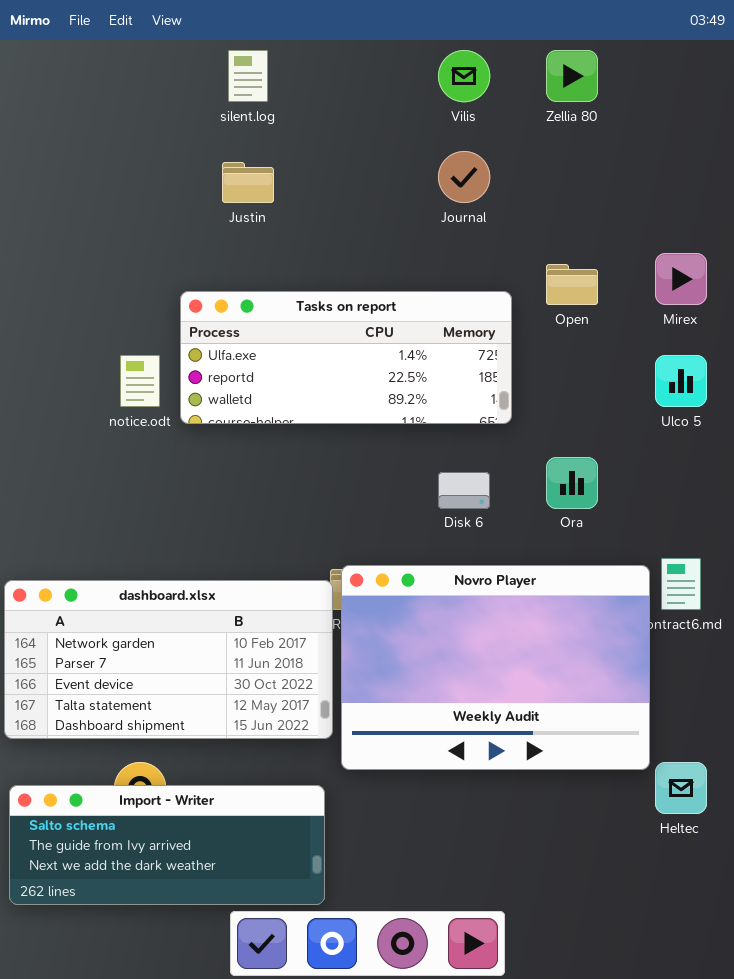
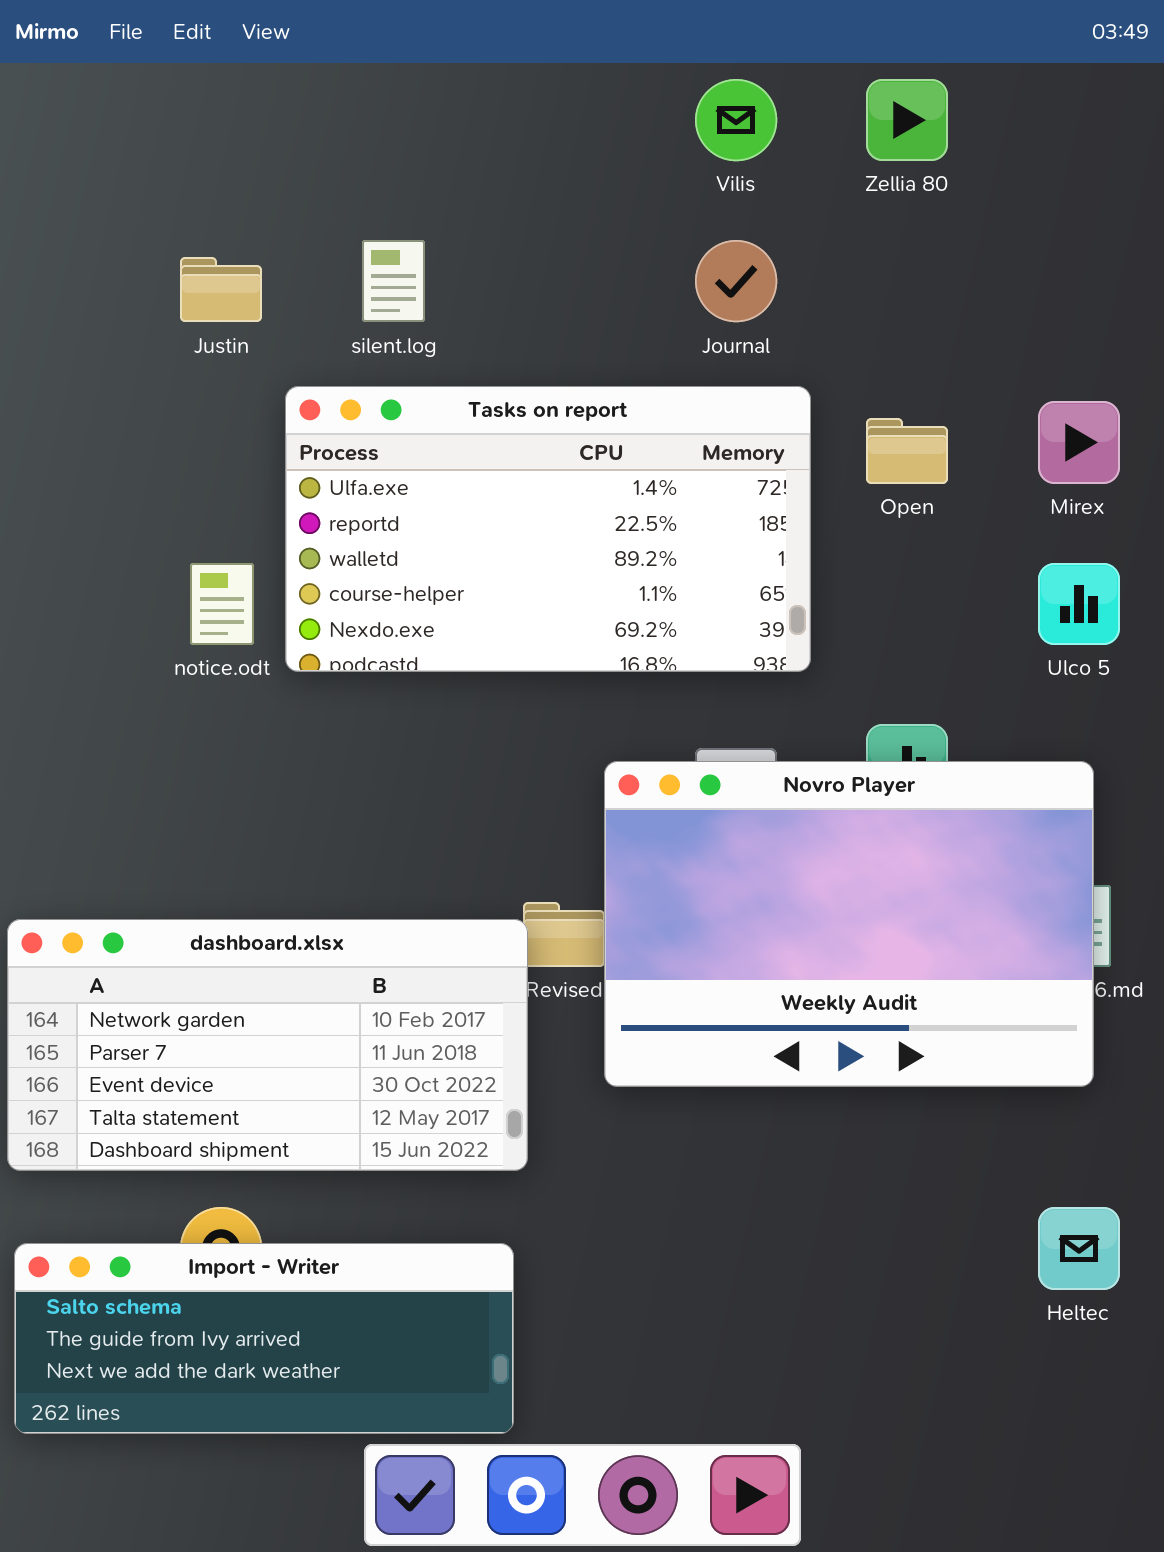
silent.log: [228,50,268,102] -> [362,240,425,322], moved
Justin: [222,162,274,203] -> [180,257,262,322], moved
Tasks on report: [180,291,512,424] -> [285,386,811,672], resized
Novro Player: [341,565,650,770] -> [604,761,1094,1087], moved

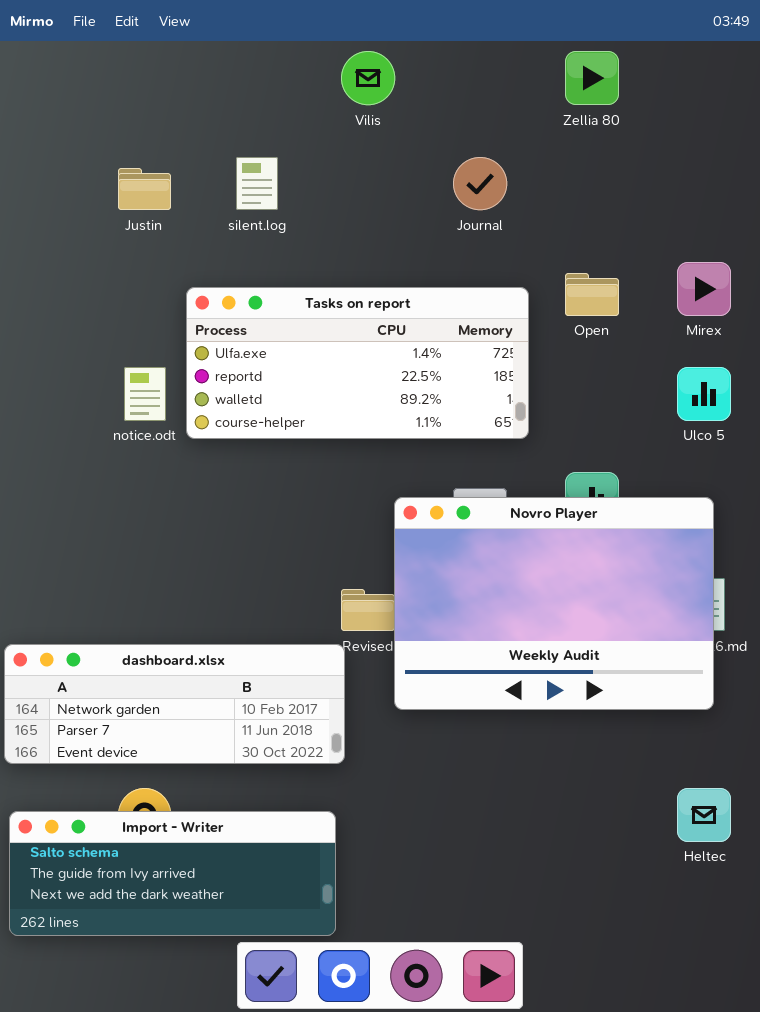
Vilis: [695,79,777,161] -> [341,51,395,105], moved
Tasks on report: [285,386,811,672] -> [186,287,529,439], resized
dashboard.xlsx: [7,919,528,1171] -> [4,644,345,764], resized

